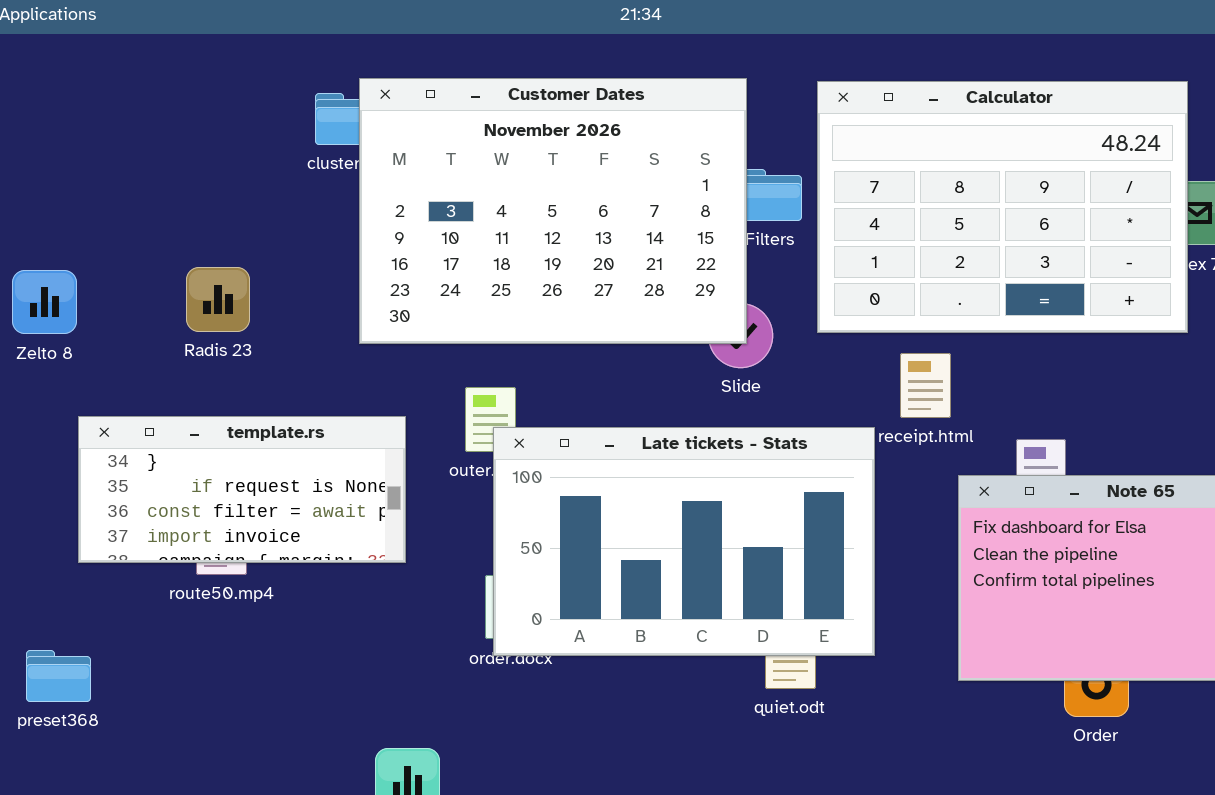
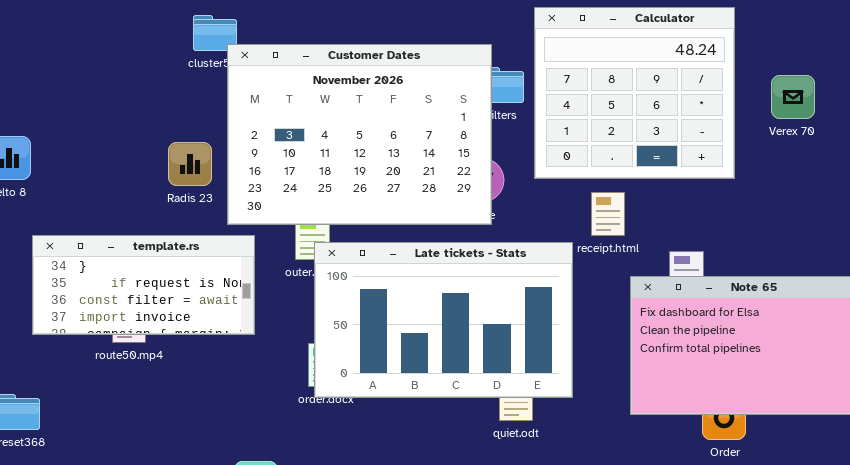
Customer Dates: [359,78,747,344] -> [227,44,492,225], moved
Calculator: [817,81,1188,333] -> [534,7,735,179], resized
Radis 23: [186,267,250,332] -> [168,142,212,186], moved

